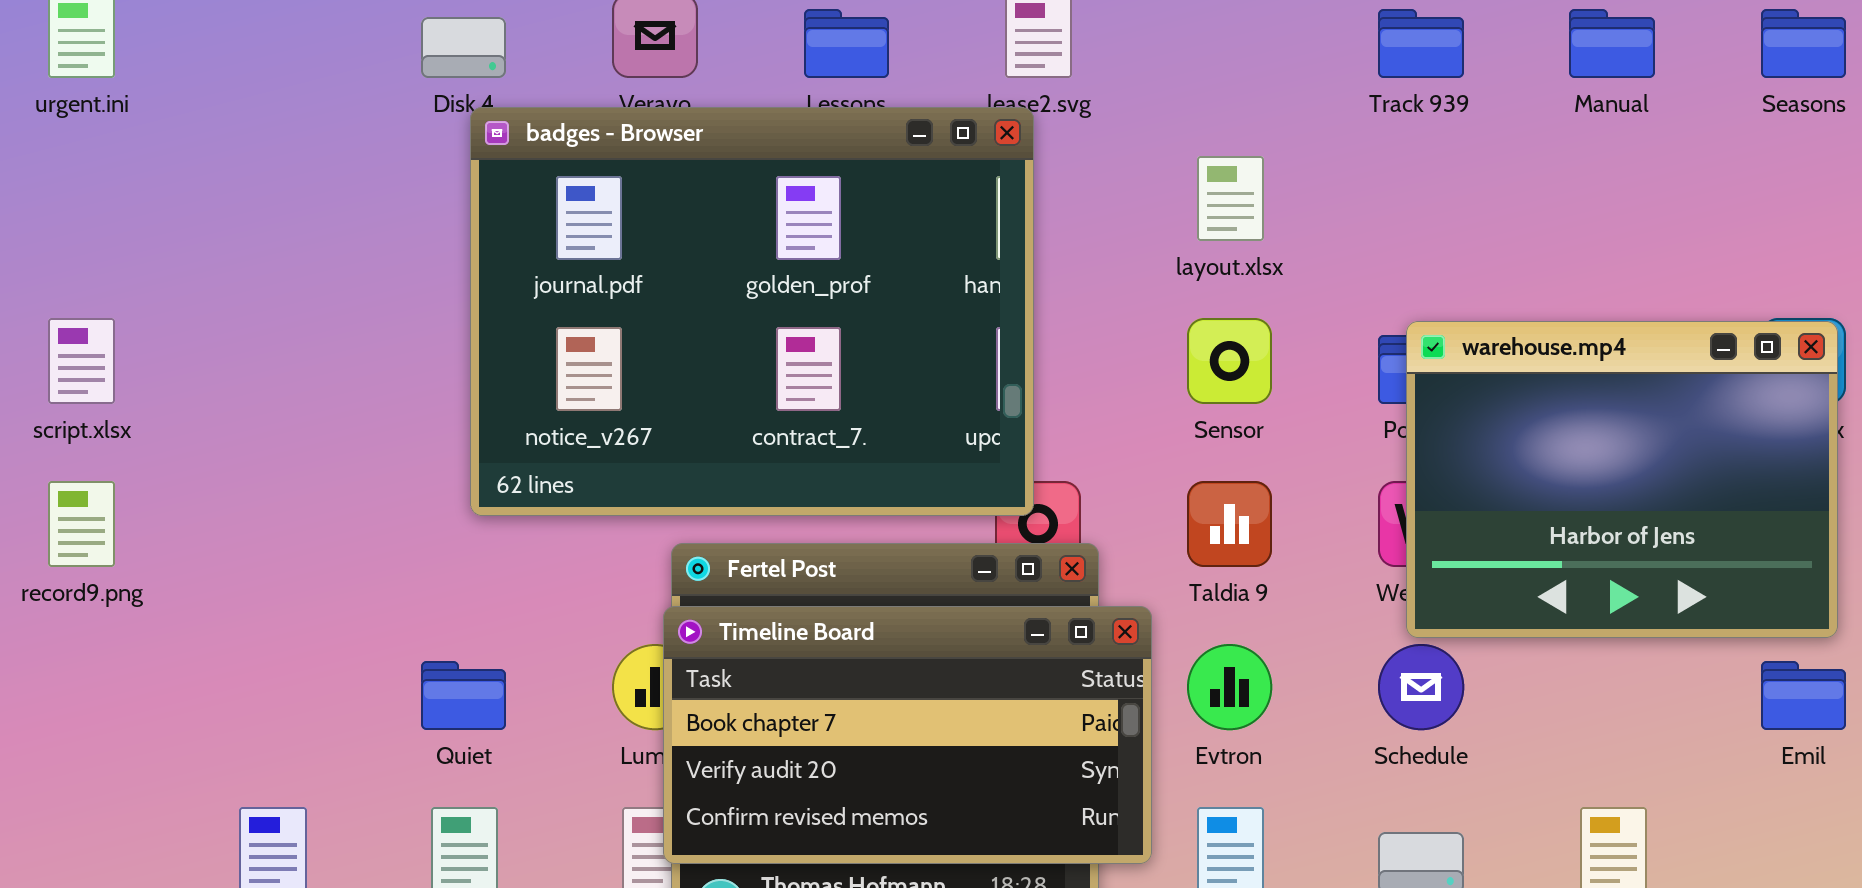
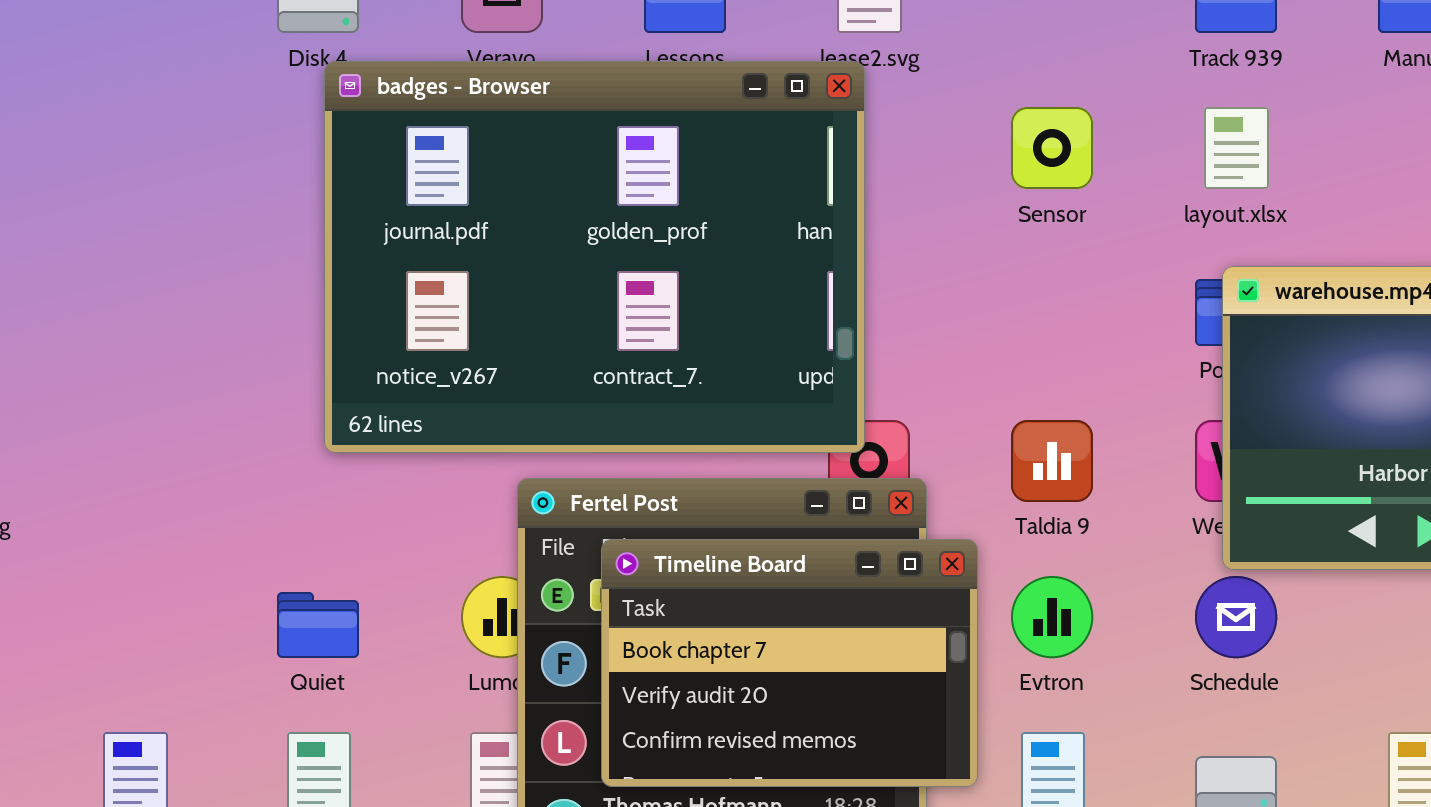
layout.xlsx: [1197,156,1264,241] -> [1204,107,1269,189], moved
Sensor: [1187,318,1272,404] -> [1011,107,1093,189], moved
Timeline Board: [663,606,1152,864] -> [601,539,978,787], resized

